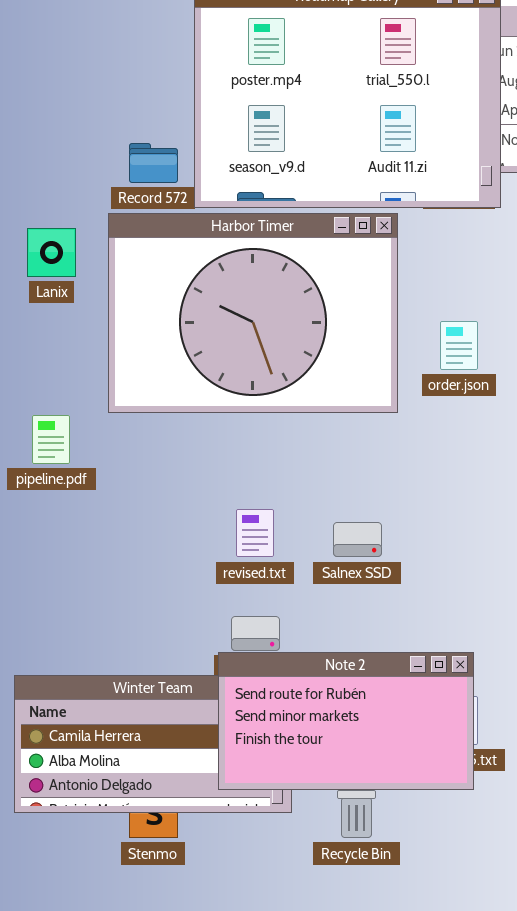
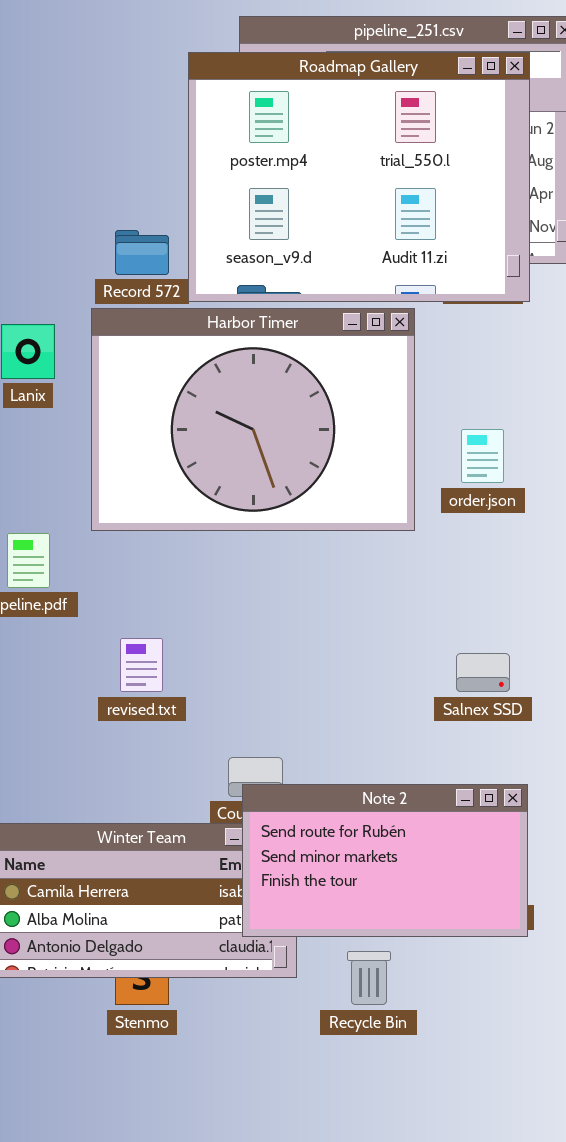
revised.txt: [236,509,274,557] -> [120,638,163,692], moved
Salnex SSD: [333,522,382,557] -> [456,653,510,692], moved
Note 2: [218,652,474,790] -> [242,784,528,937], moved

